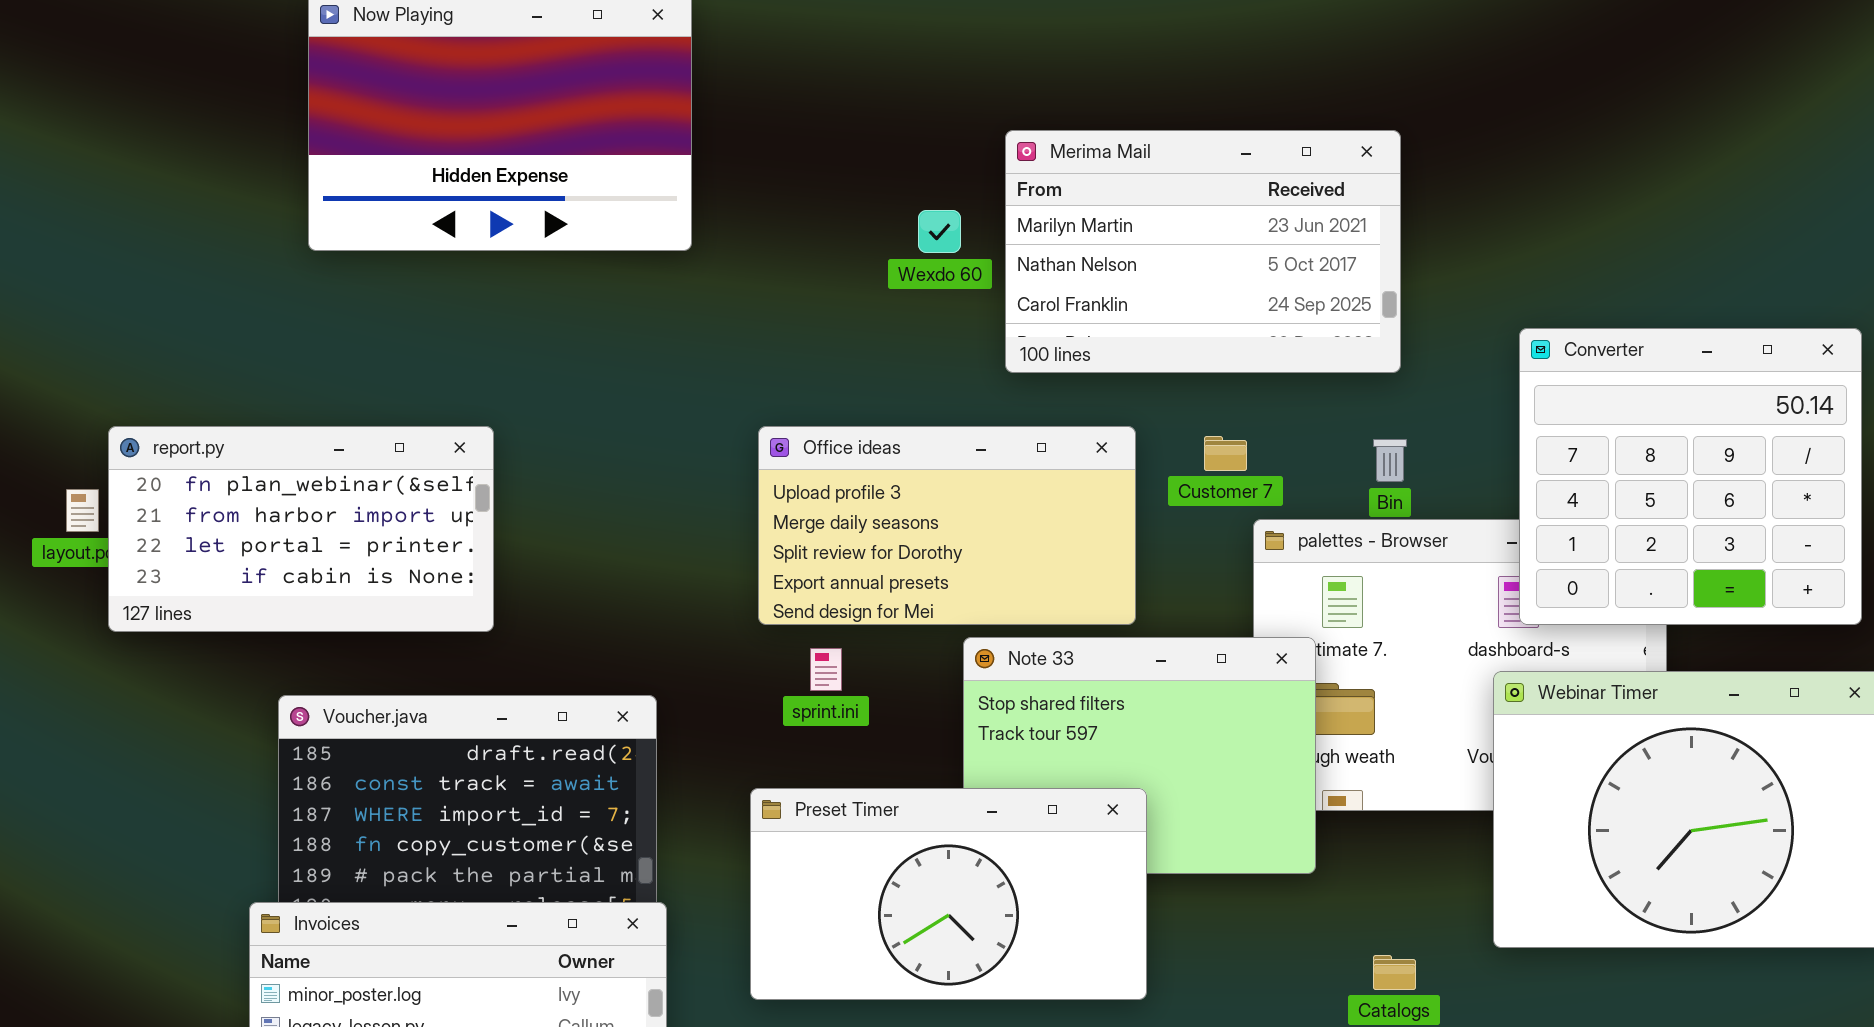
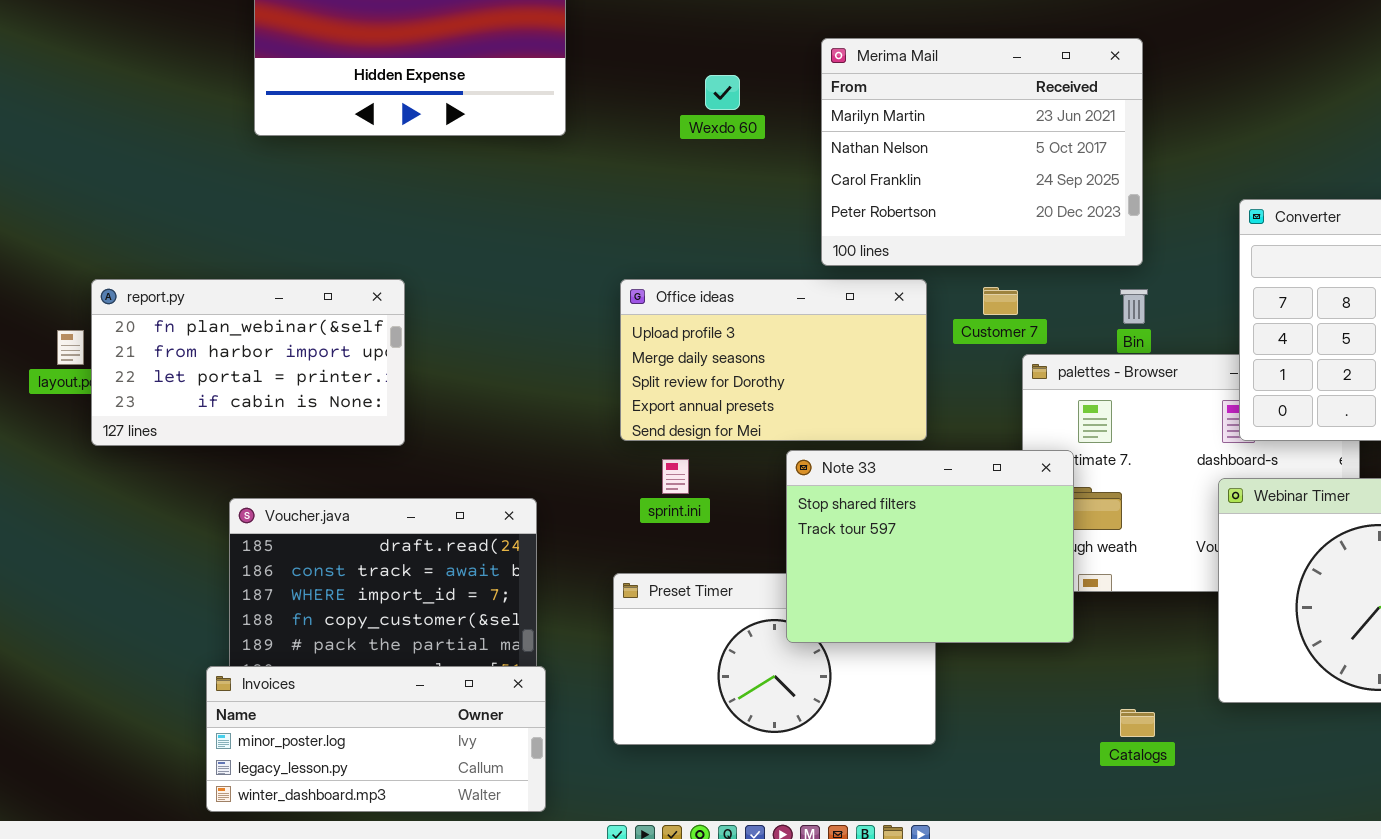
Merima Mail: [1005,130,1401,373] -> [821,38,1143,266], resized
Wexdo 60: [918,210,961,253] -> [705,75,740,110], moved
Note 33: [963,637,1316,874] -> [786,450,1074,643], raised

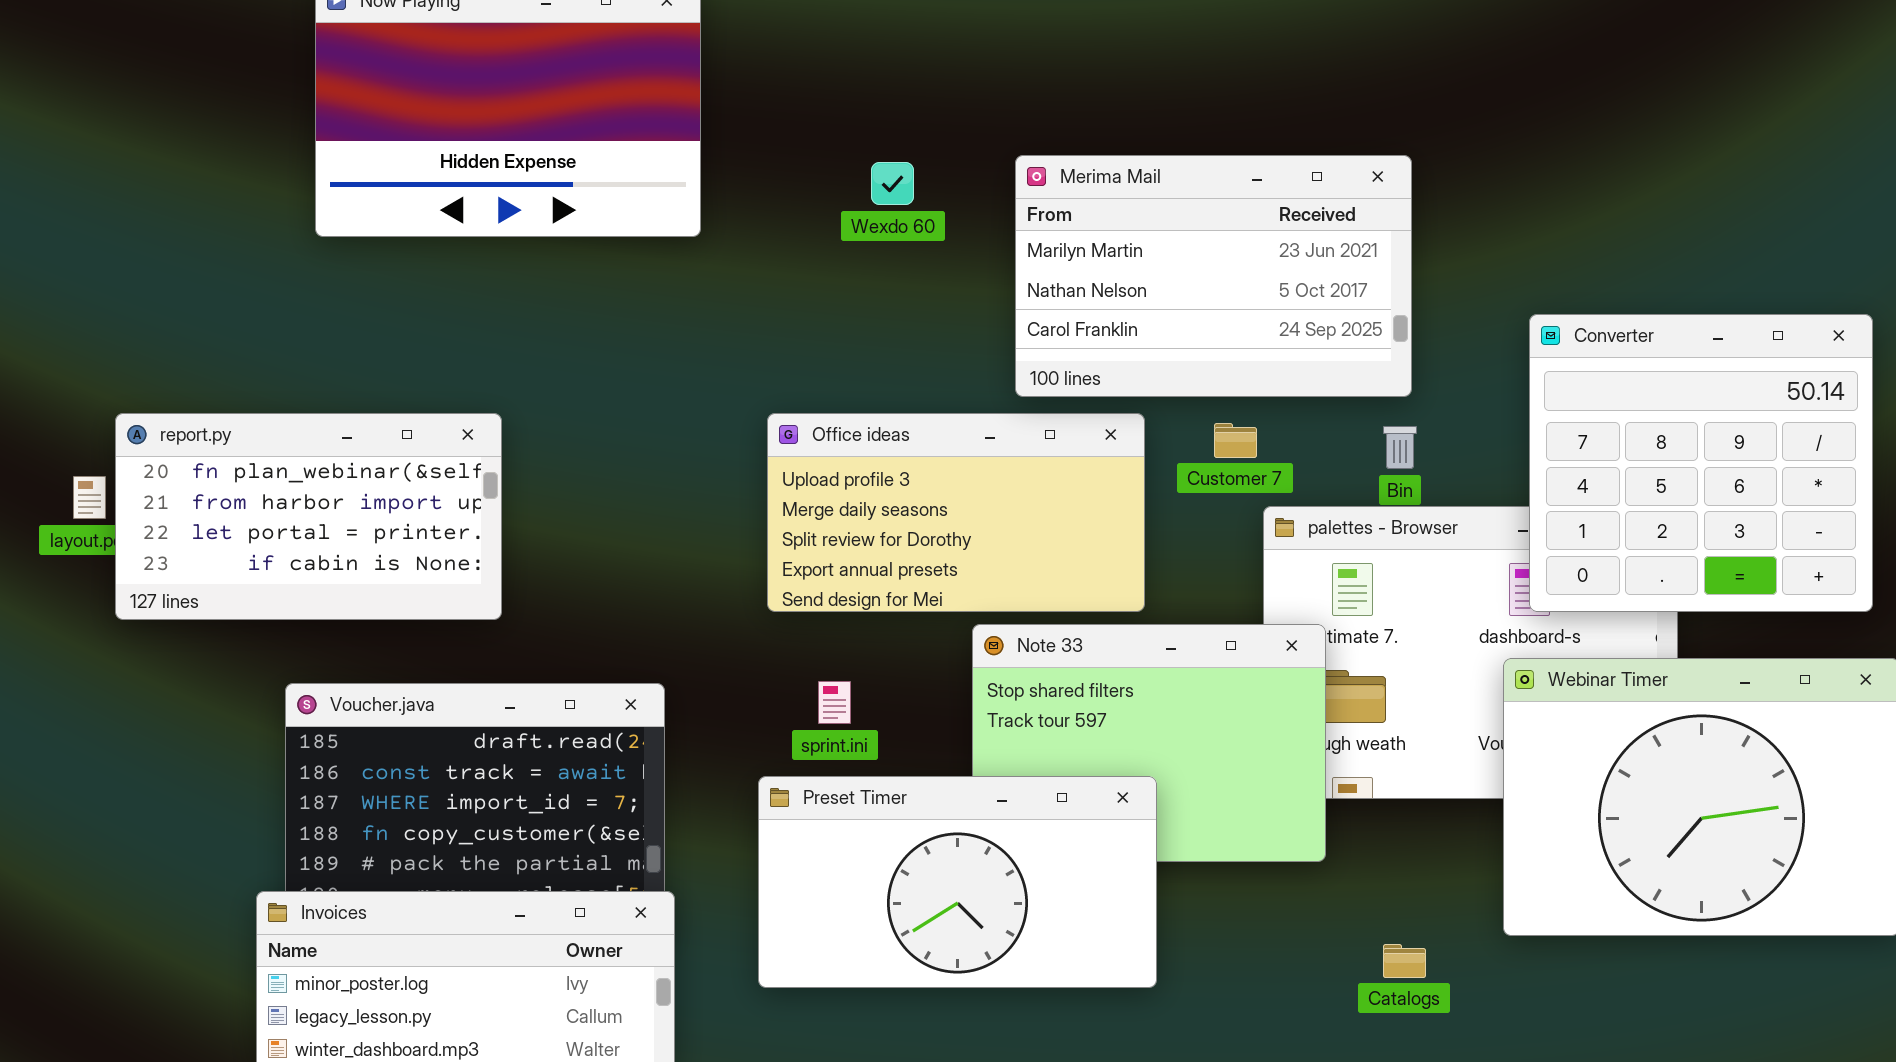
Merima Mail: [821,38,1143,266] -> [1015,155,1412,397], resized
sprint.ini: [662,459,689,494] -> [818,681,851,724], moved
Preset Timer: [613,573,936,745] -> [758,776,1157,988], raised

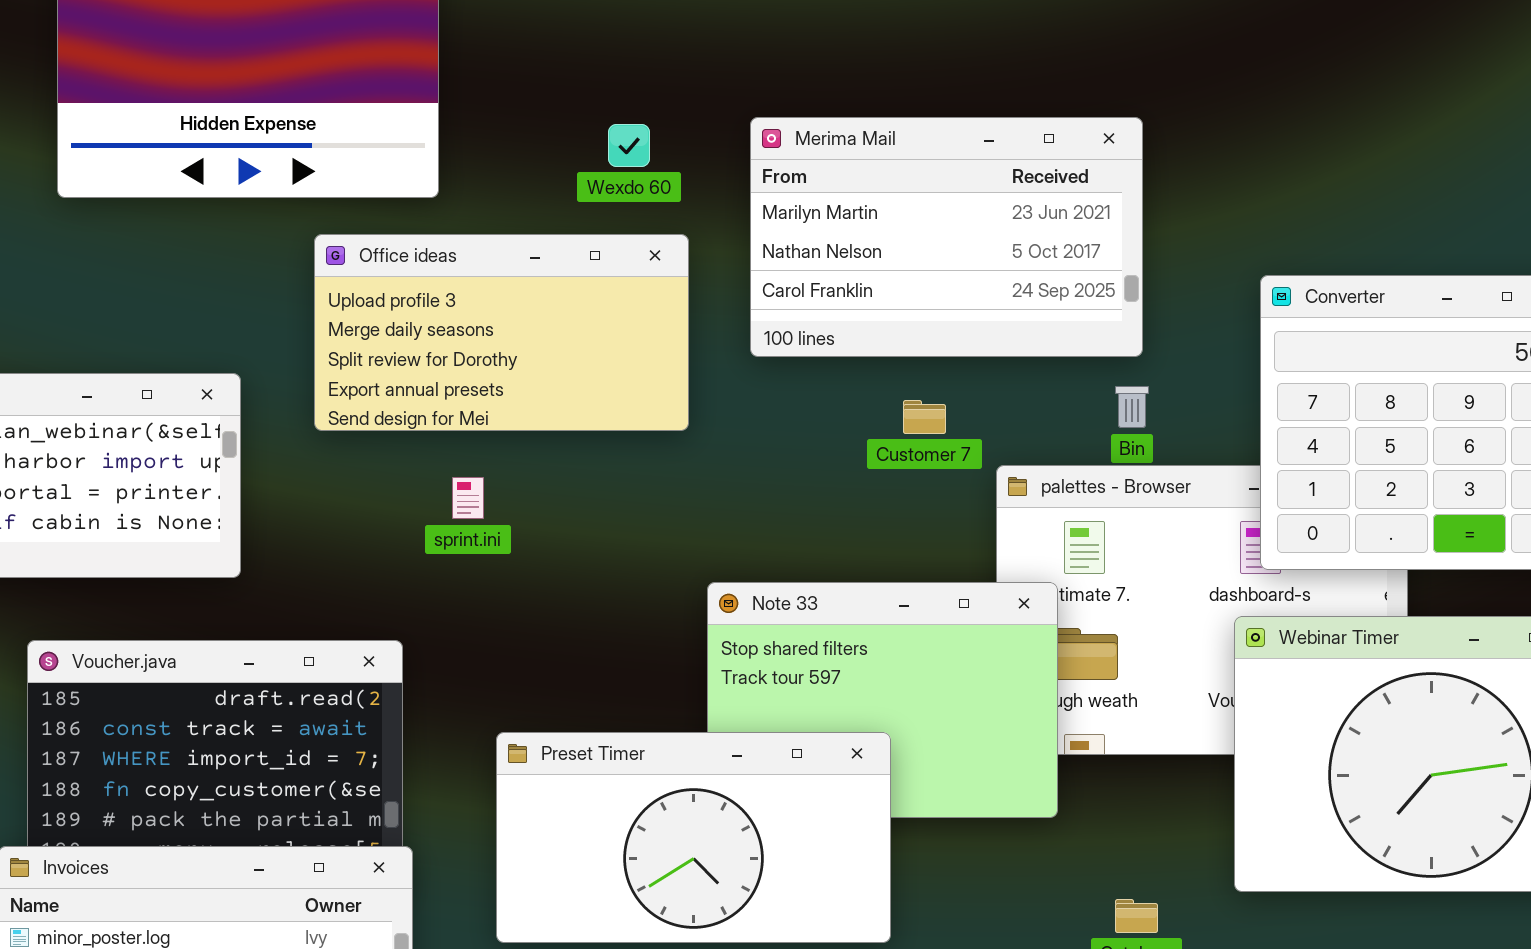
Office ideas: [767,413,1145,612] -> [314,234,689,431], moved
Customer 7: [1214,423,1257,458] -> [903,400,946,434], moved
sprint.ini: [818,681,851,724] -> [452,477,484,519], moved

